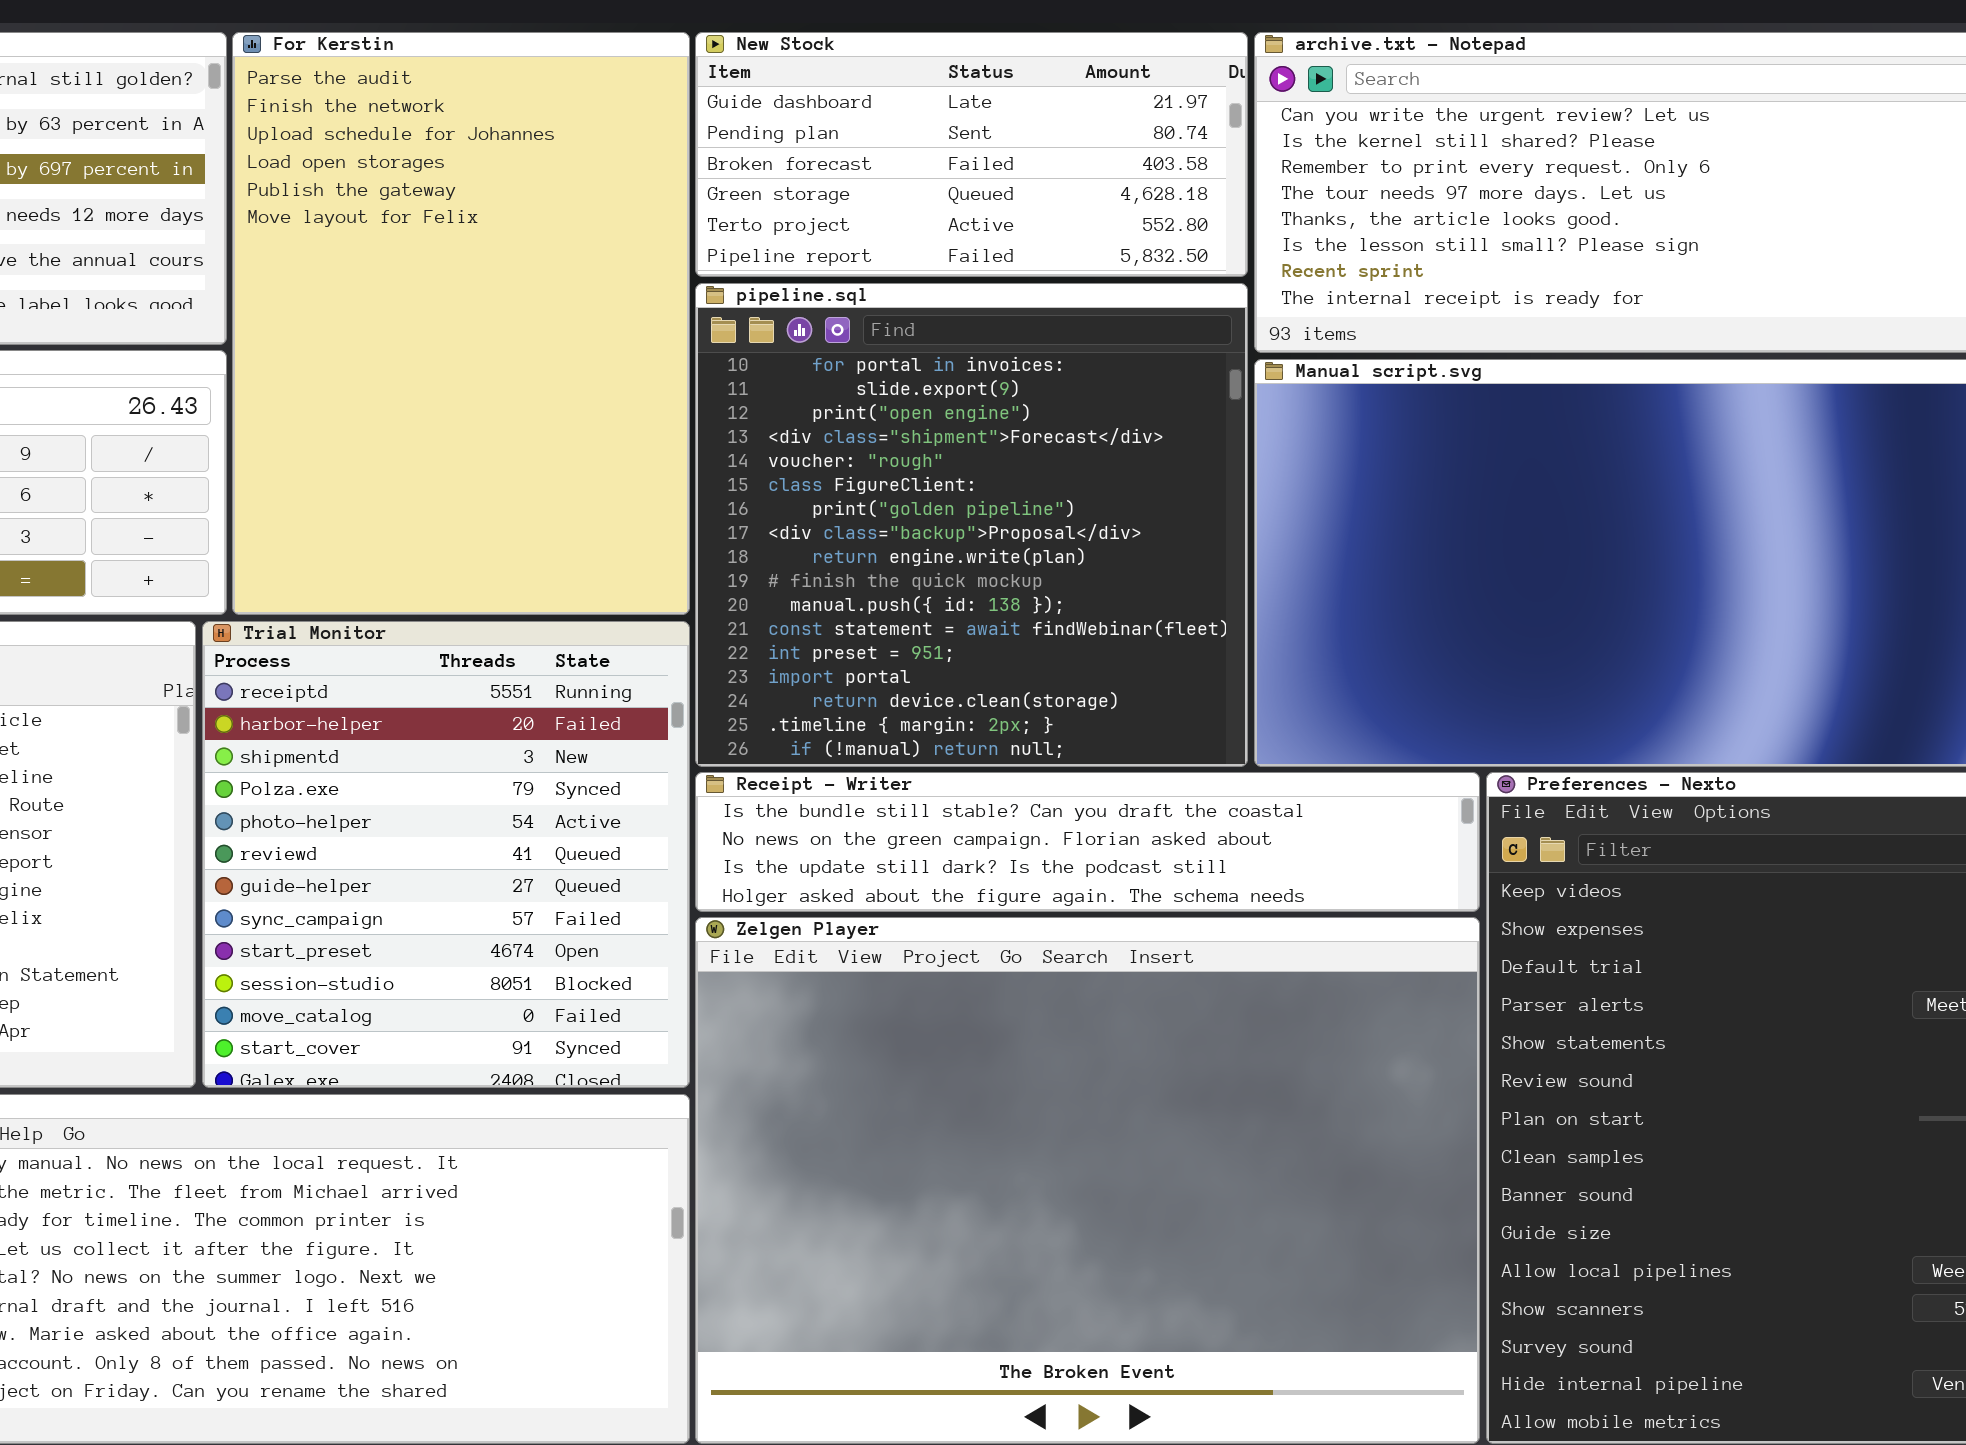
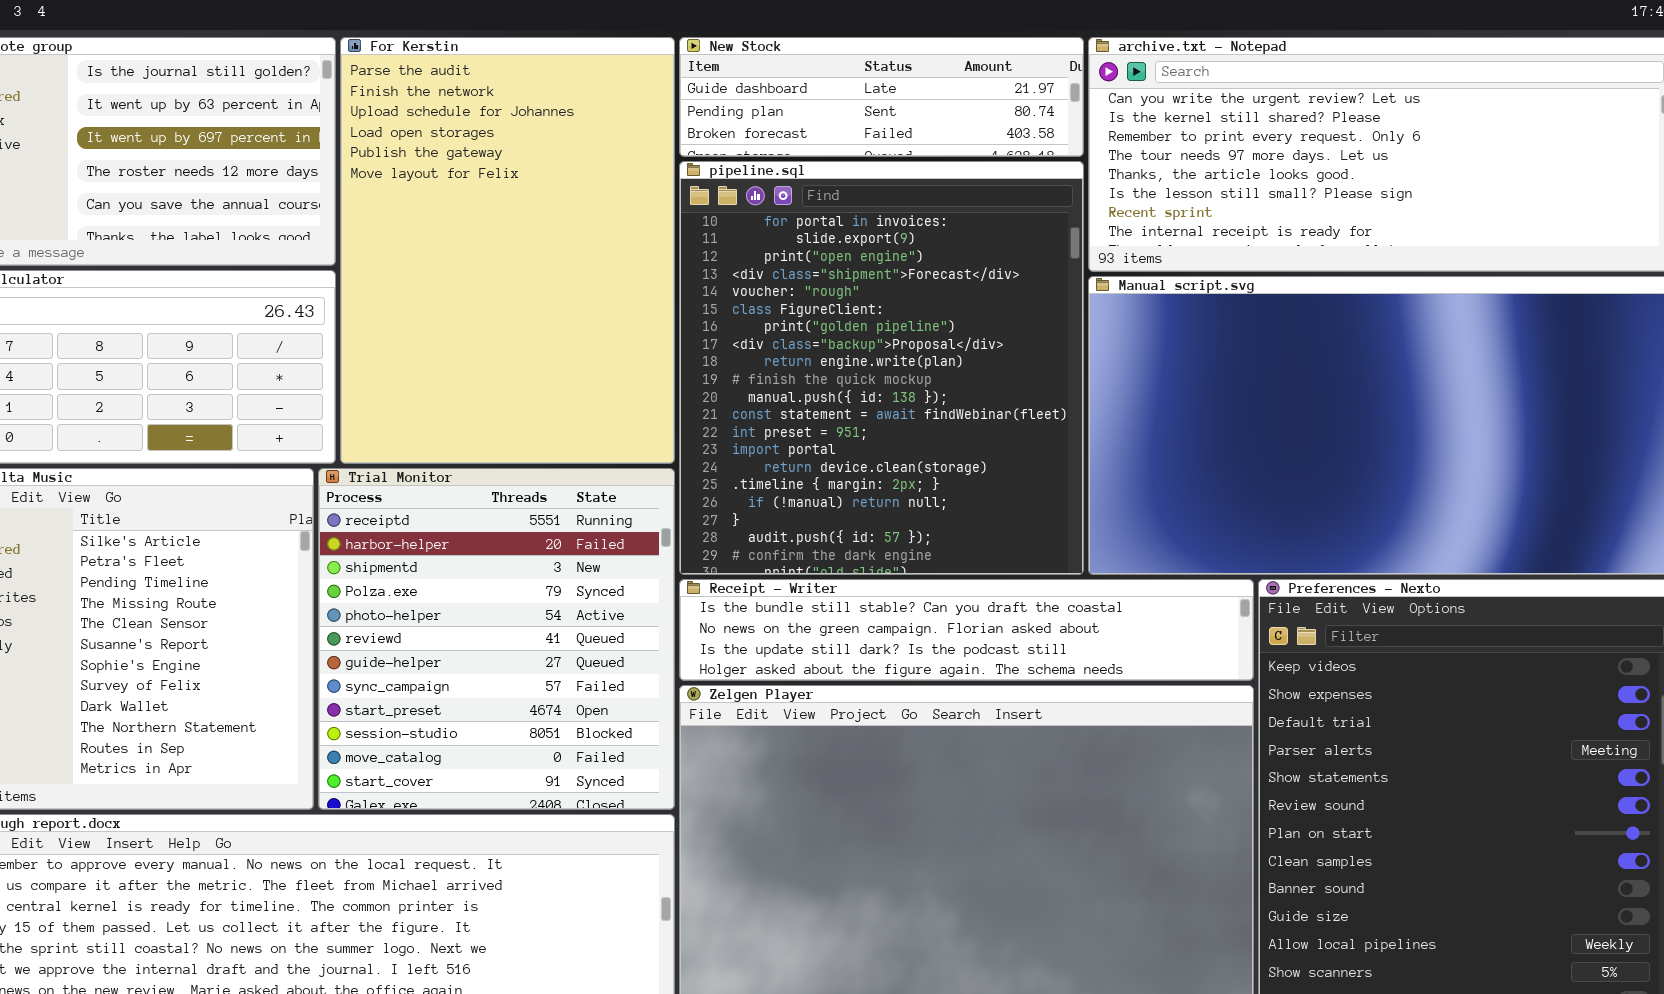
New Stock: [695,32,1248,277] -> [679,37,1084,157], resized
pipeline.sql: [695,283,1248,767] -> [679,161,1084,575], resized

